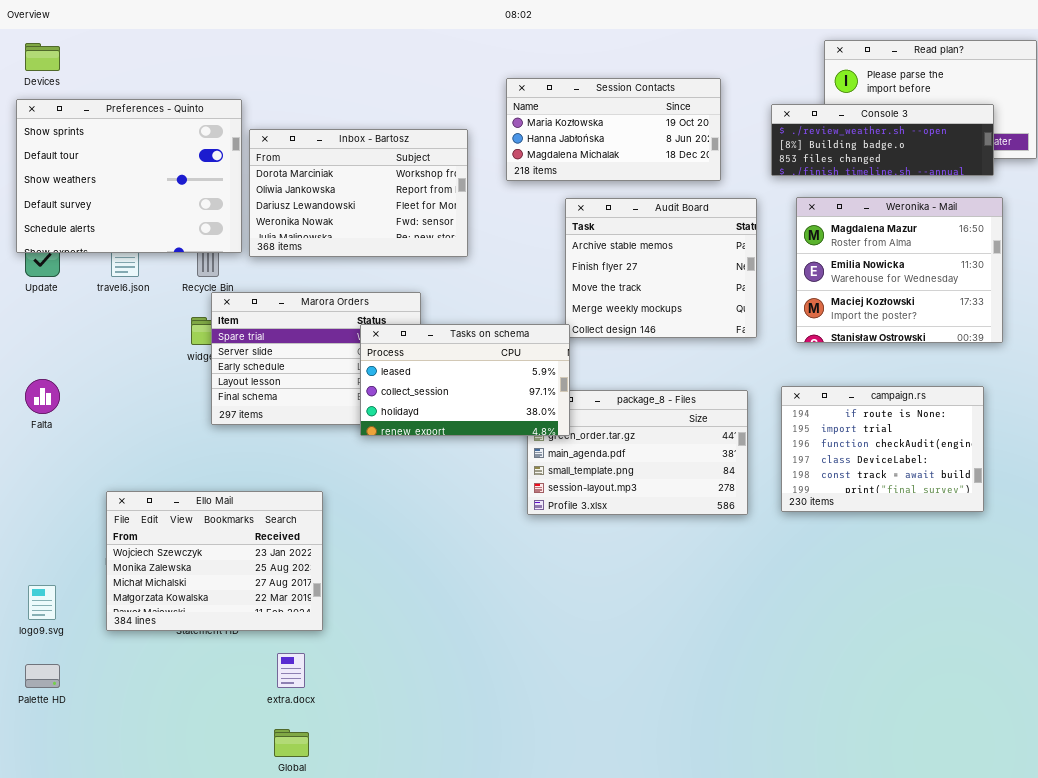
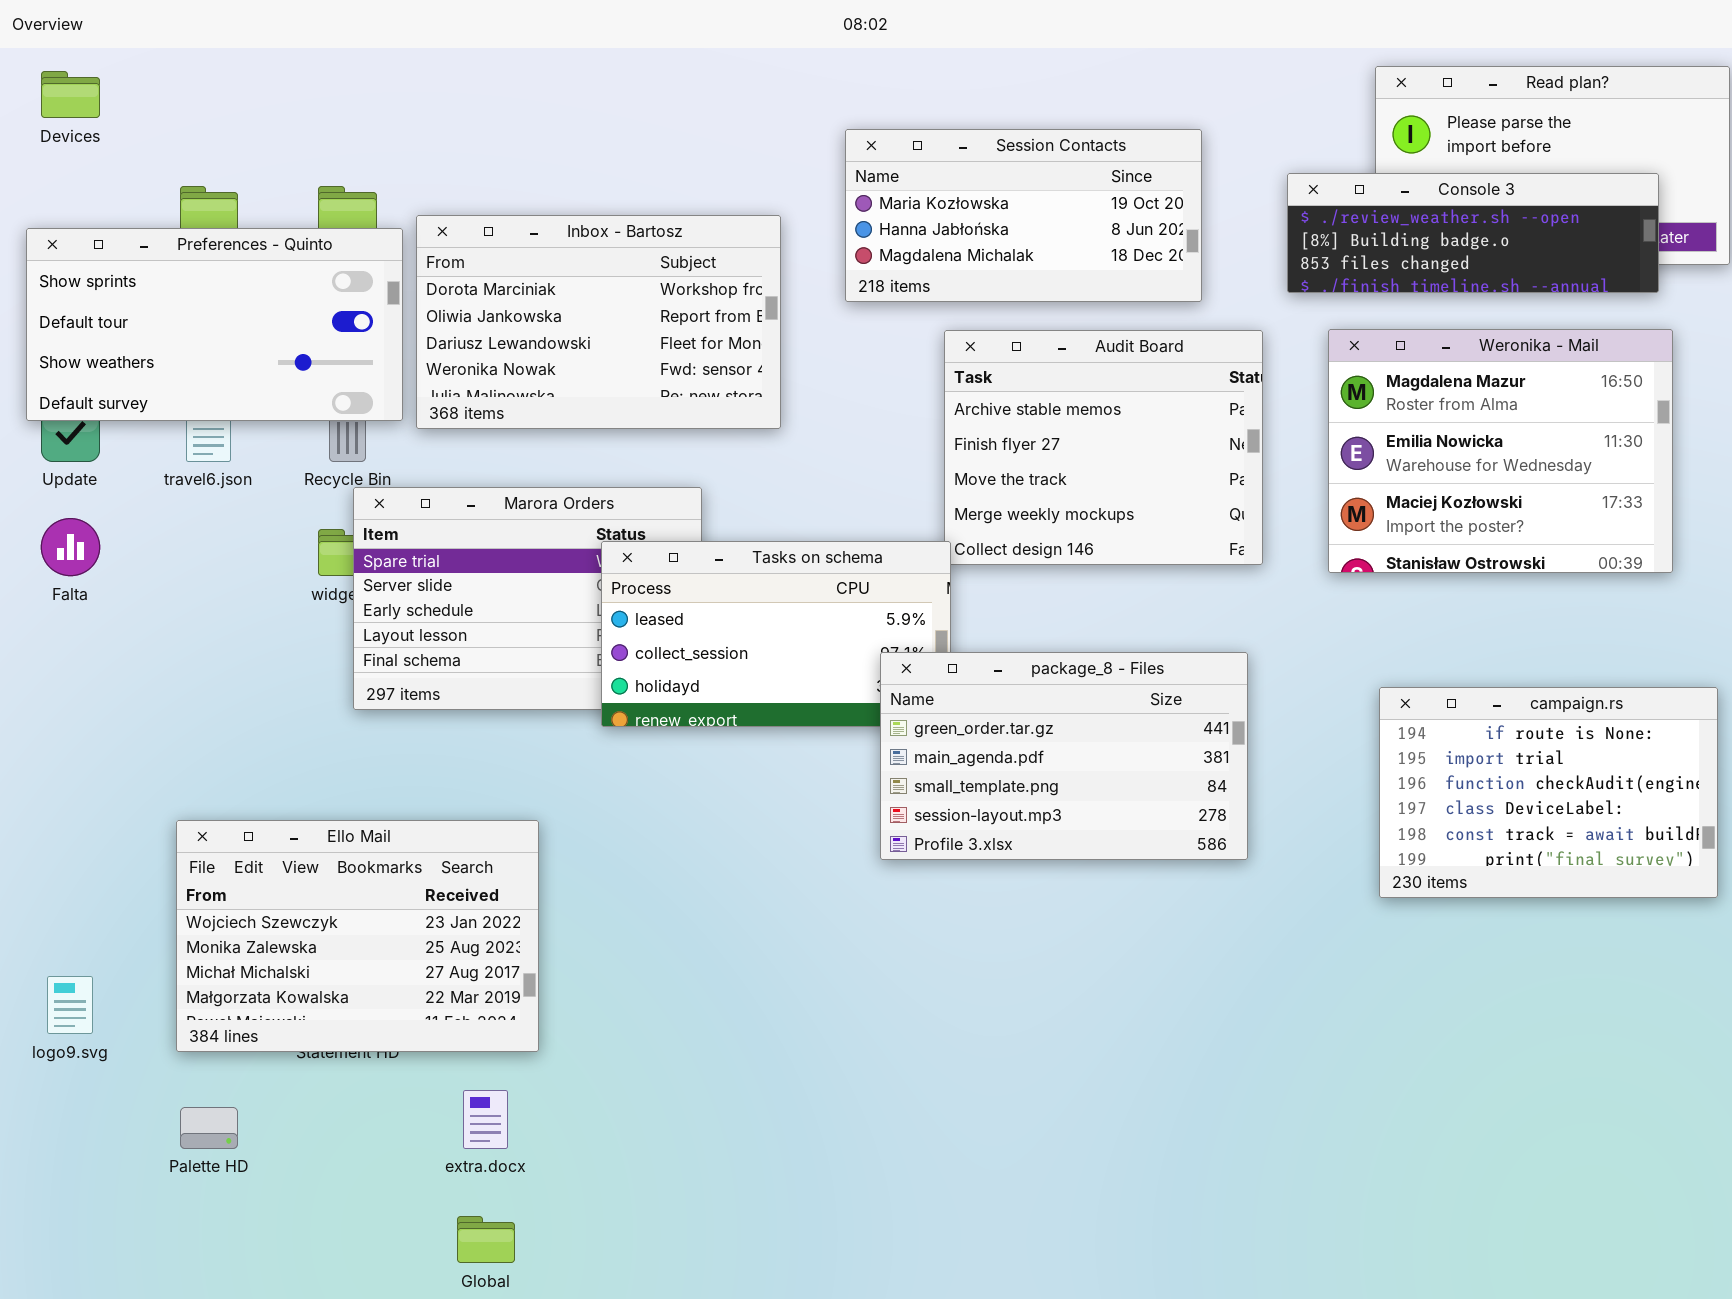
Preferences - Quinto: [16,99,242,253] -> [26,228,403,421], resized
Falta: [25,379,60,414] -> [41,518,100,576], moved
campaign.rs: [781,386,984,512] -> [1379,687,1718,898], moved
package_8 - Files: [527,390,748,515] -> [880,652,1248,860], raised
Palette HD: [25,664,60,688] -> [180,1107,238,1149], moved

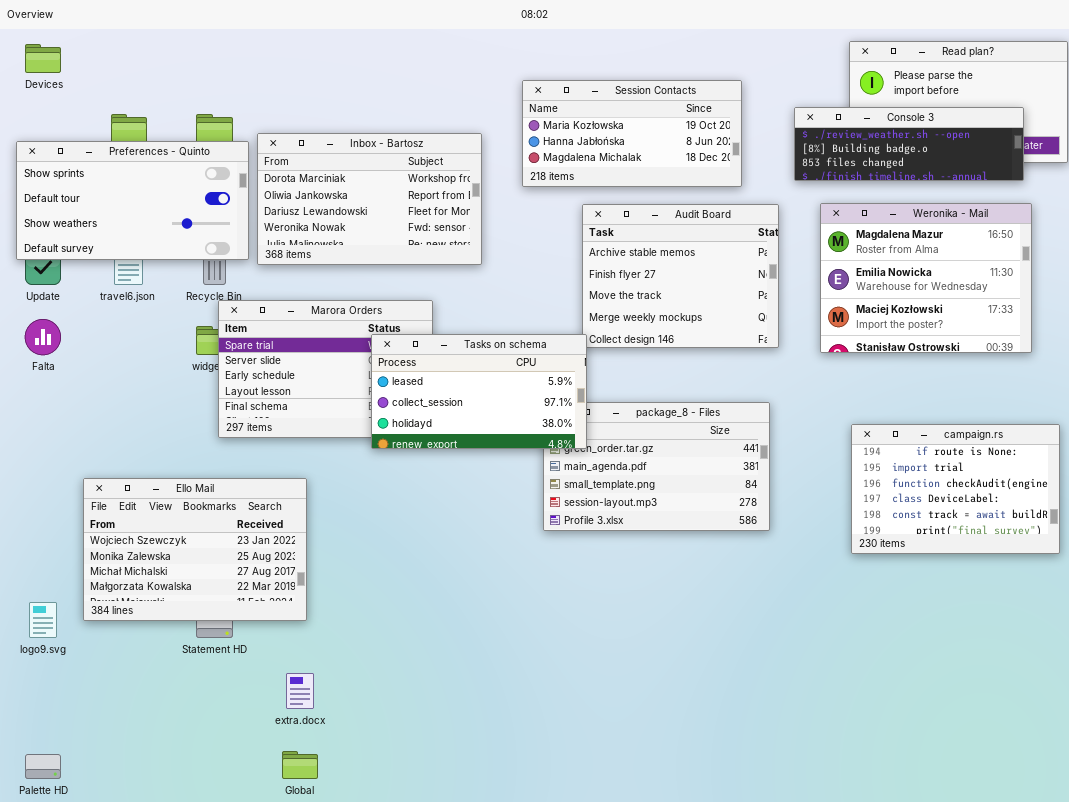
Tasks on schema: [601,541,951,727] -> [371,334,587,449], raised
Ello Mail: [176,820,539,1052] -> [83,478,307,621], moved
Palette HD: [180,1107,238,1149] -> [25,754,61,779], moved

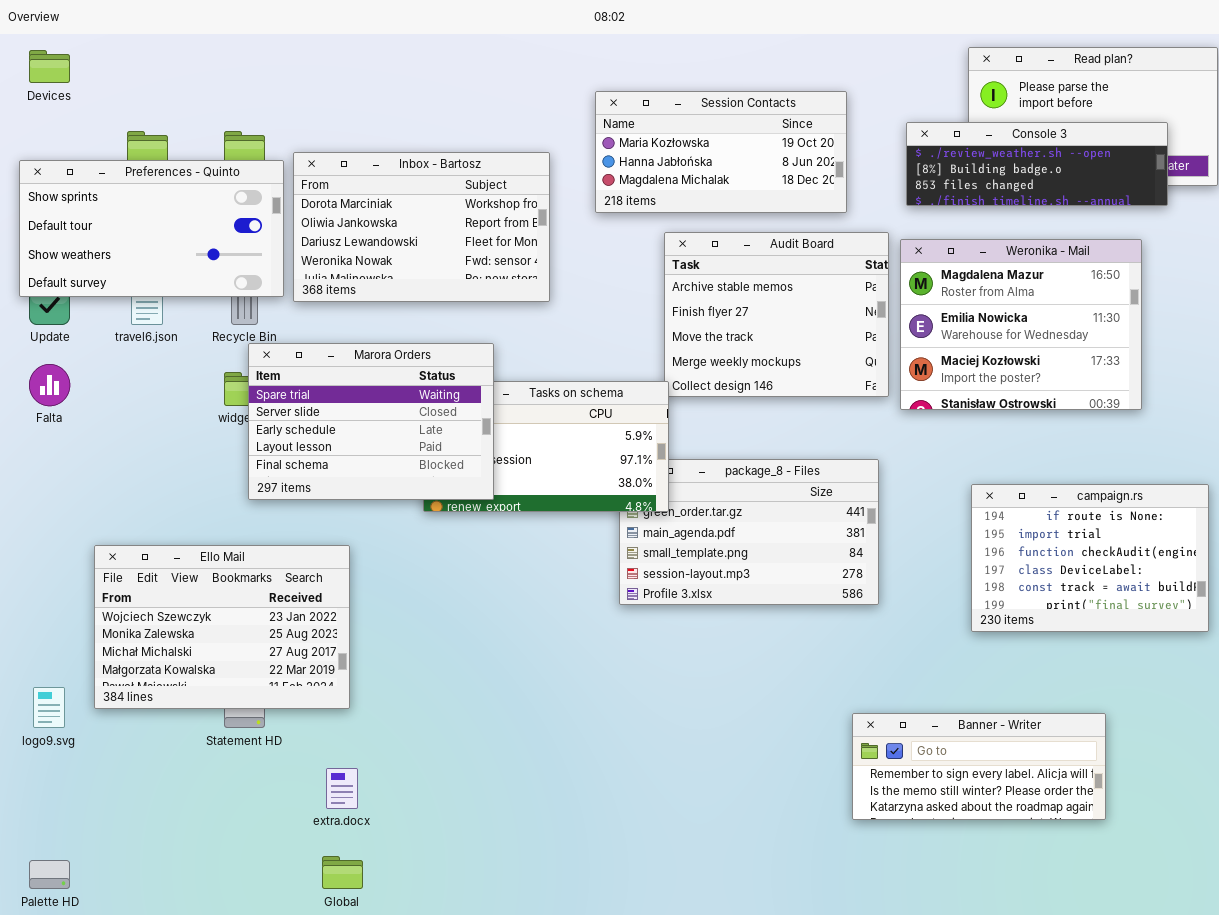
Weronika - Mail: [820,203,1032,353] -> [900,239,1142,410], moved
Marora Orders: [218,300,433,438] -> [248,343,494,500], raised
Banner - Writer: none -> [852,713,1106,820], opened

